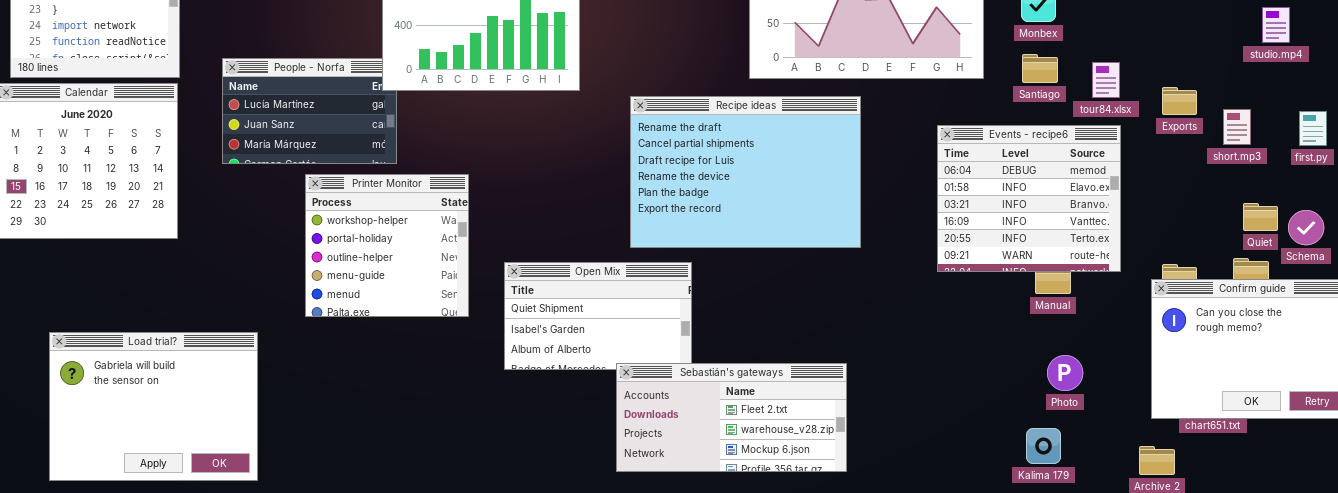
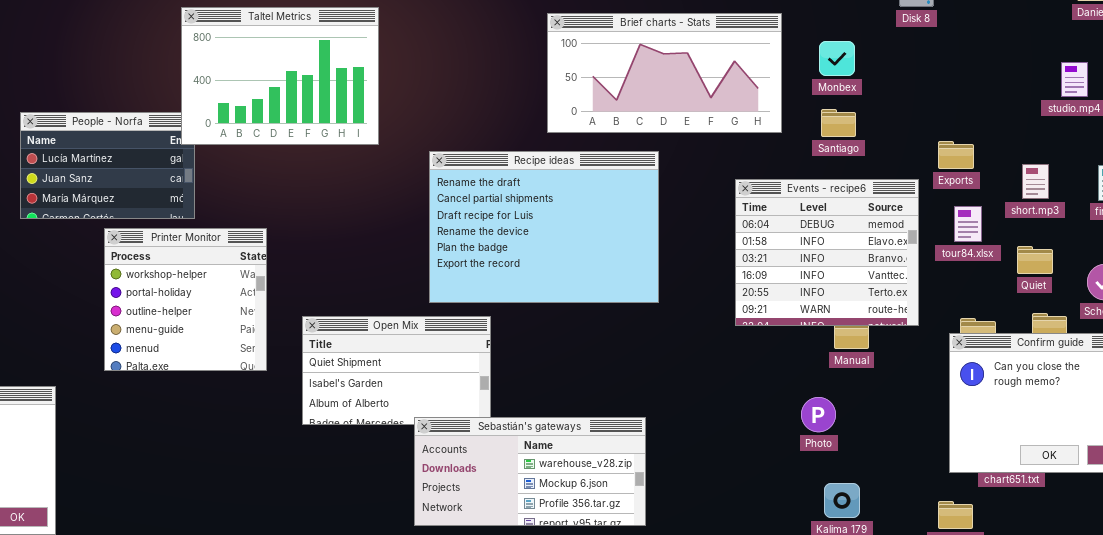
tour84.xlsx: [1092,62,1120,98] -> [954,206,982,242], moved
Exports: [1162,87,1197,115] -> [938,141,974,169], moved
Quiet: [1243,203,1278,231] -> [1017,246,1053,274], moved
Photo: [1047,355,1083,391] -> [801,397,836,432], moved
Sebastián's gateways: [616,363,847,472] -> [414,417,646,526], scrolled down 1 row

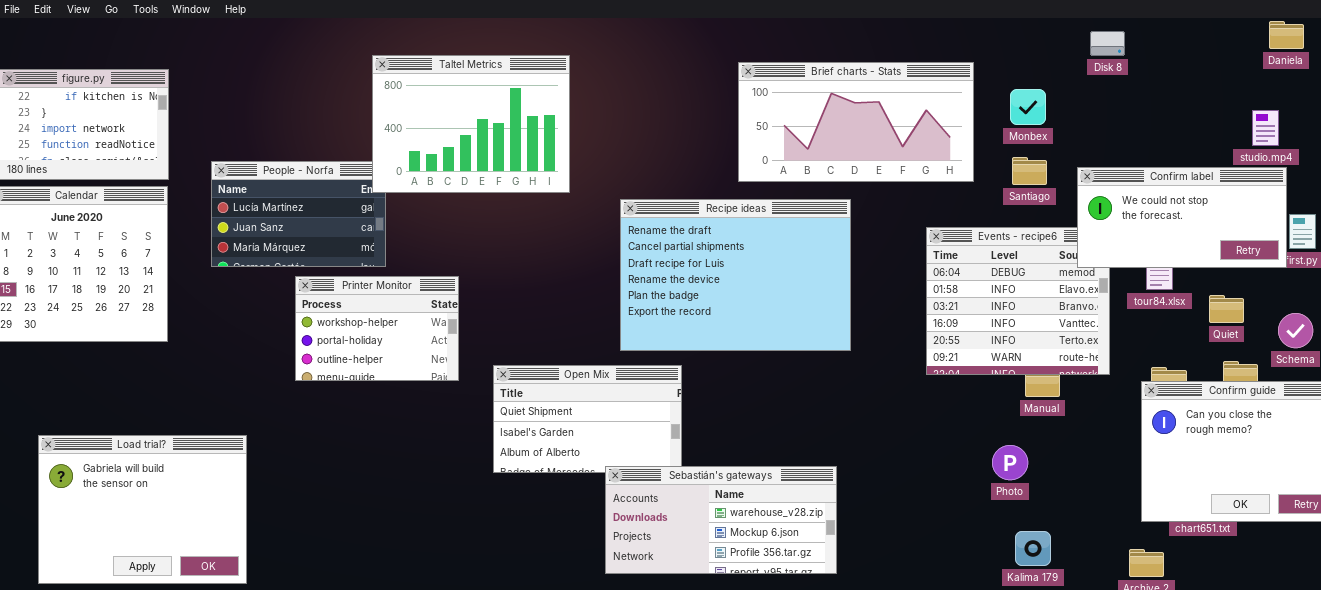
Confirm label: none -> [1077,167,1287,268], opened
Printer Monitor: [104,228,267,371] -> [295,276,459,381], resized

